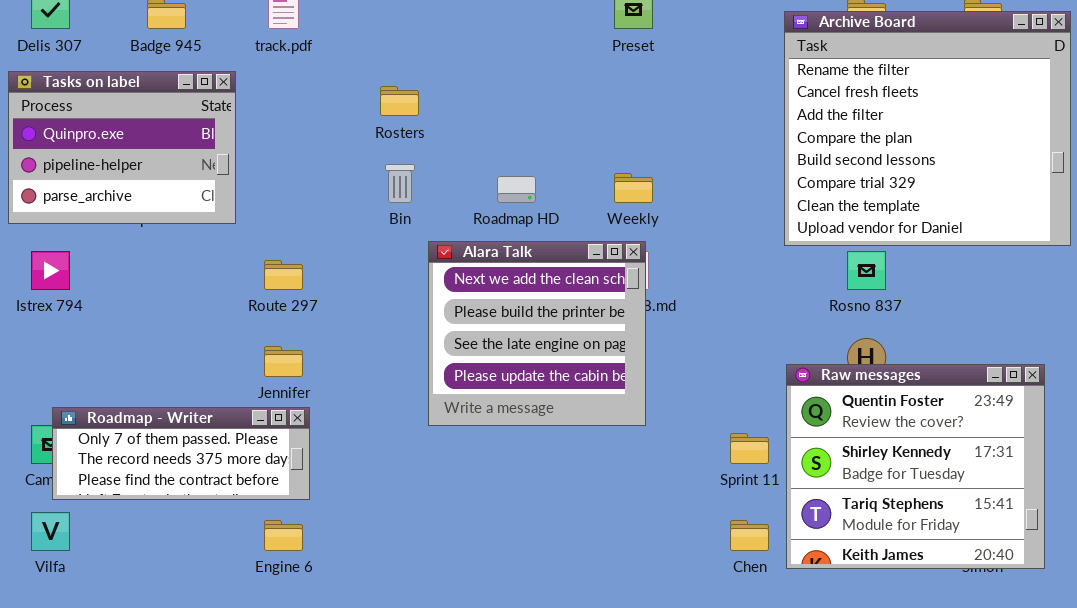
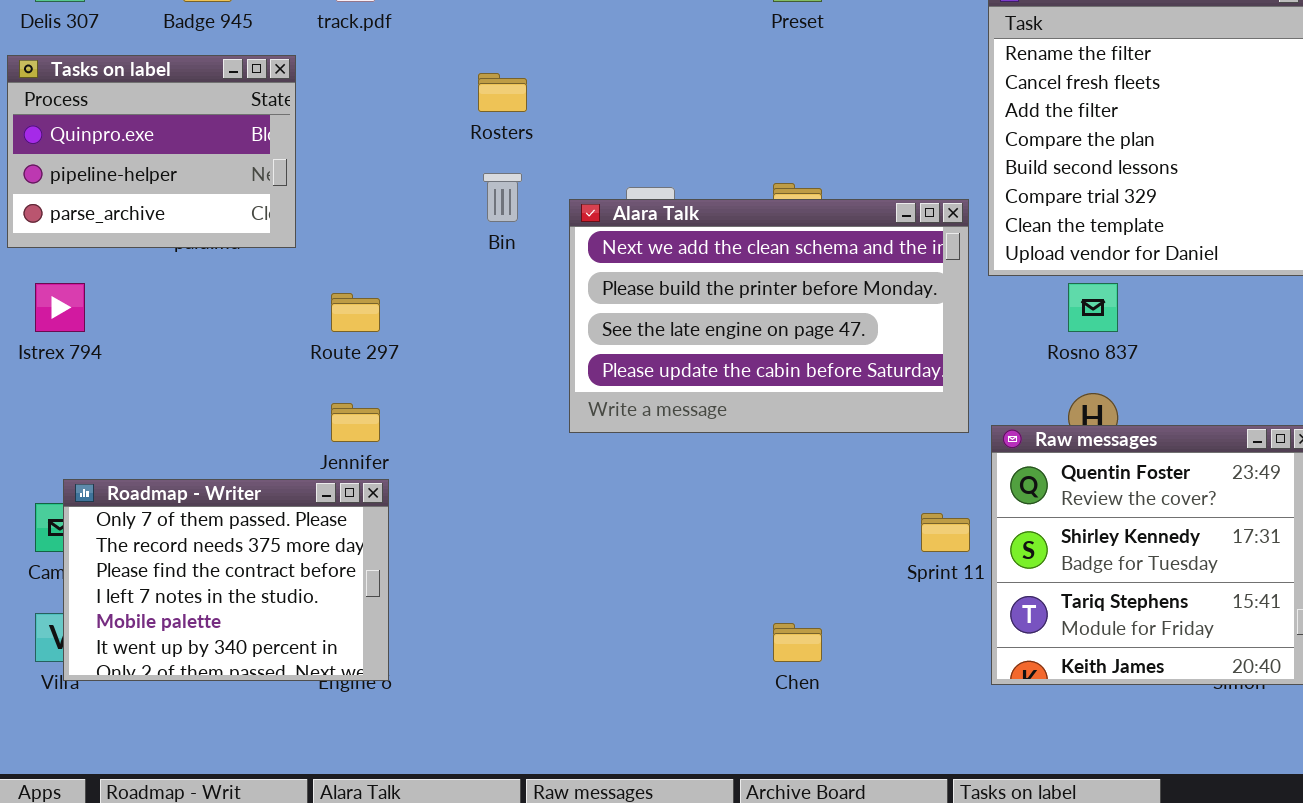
Alara Talk: [428,241,646,426] -> [569,199,969,433], moved, resized
Roadmap - Writer: [52,407,310,500] -> [63,479,389,681], resized
Chen: [730,520,769,551] -> [773,623,822,662], moved

